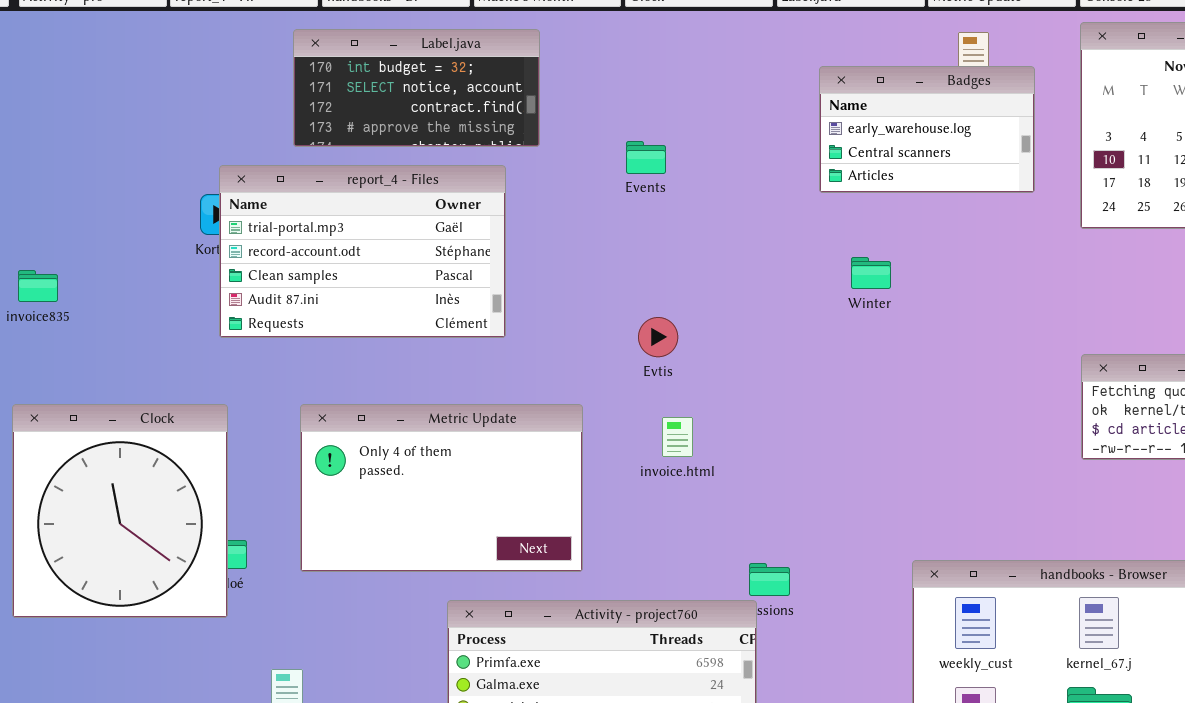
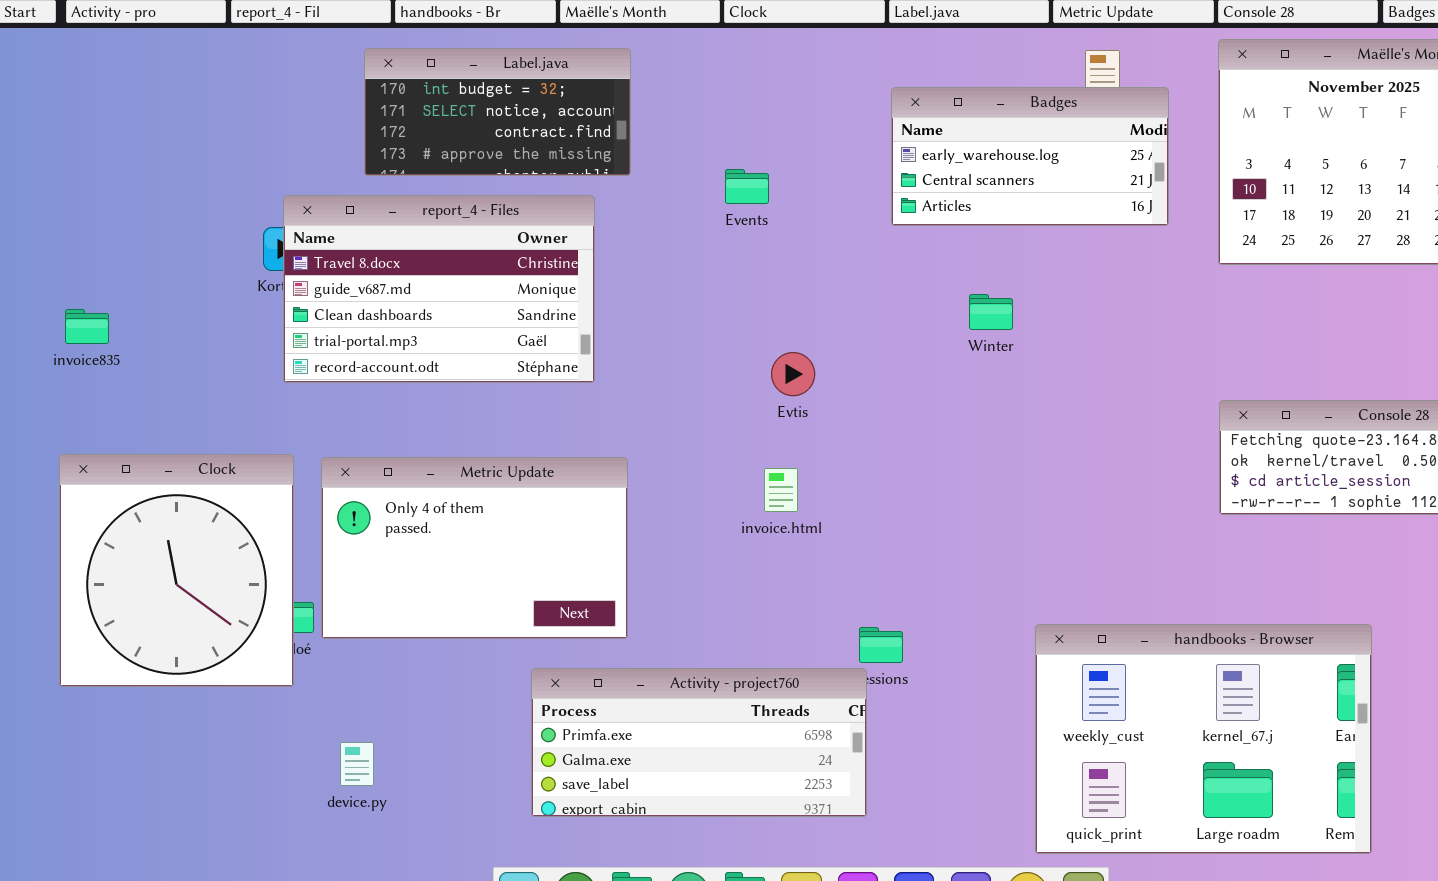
Badges: [819,66,1035,193] -> [891,87,1169,226], resized
report_4 - Files: [219,165,506,338] -> [283,195,595,383], scrolled up 3 rows
Evtis: [638,317,678,357] -> [771,352,815,396], moved
Metric Update: [300,404,583,572] -> [321,457,628,639], moved

